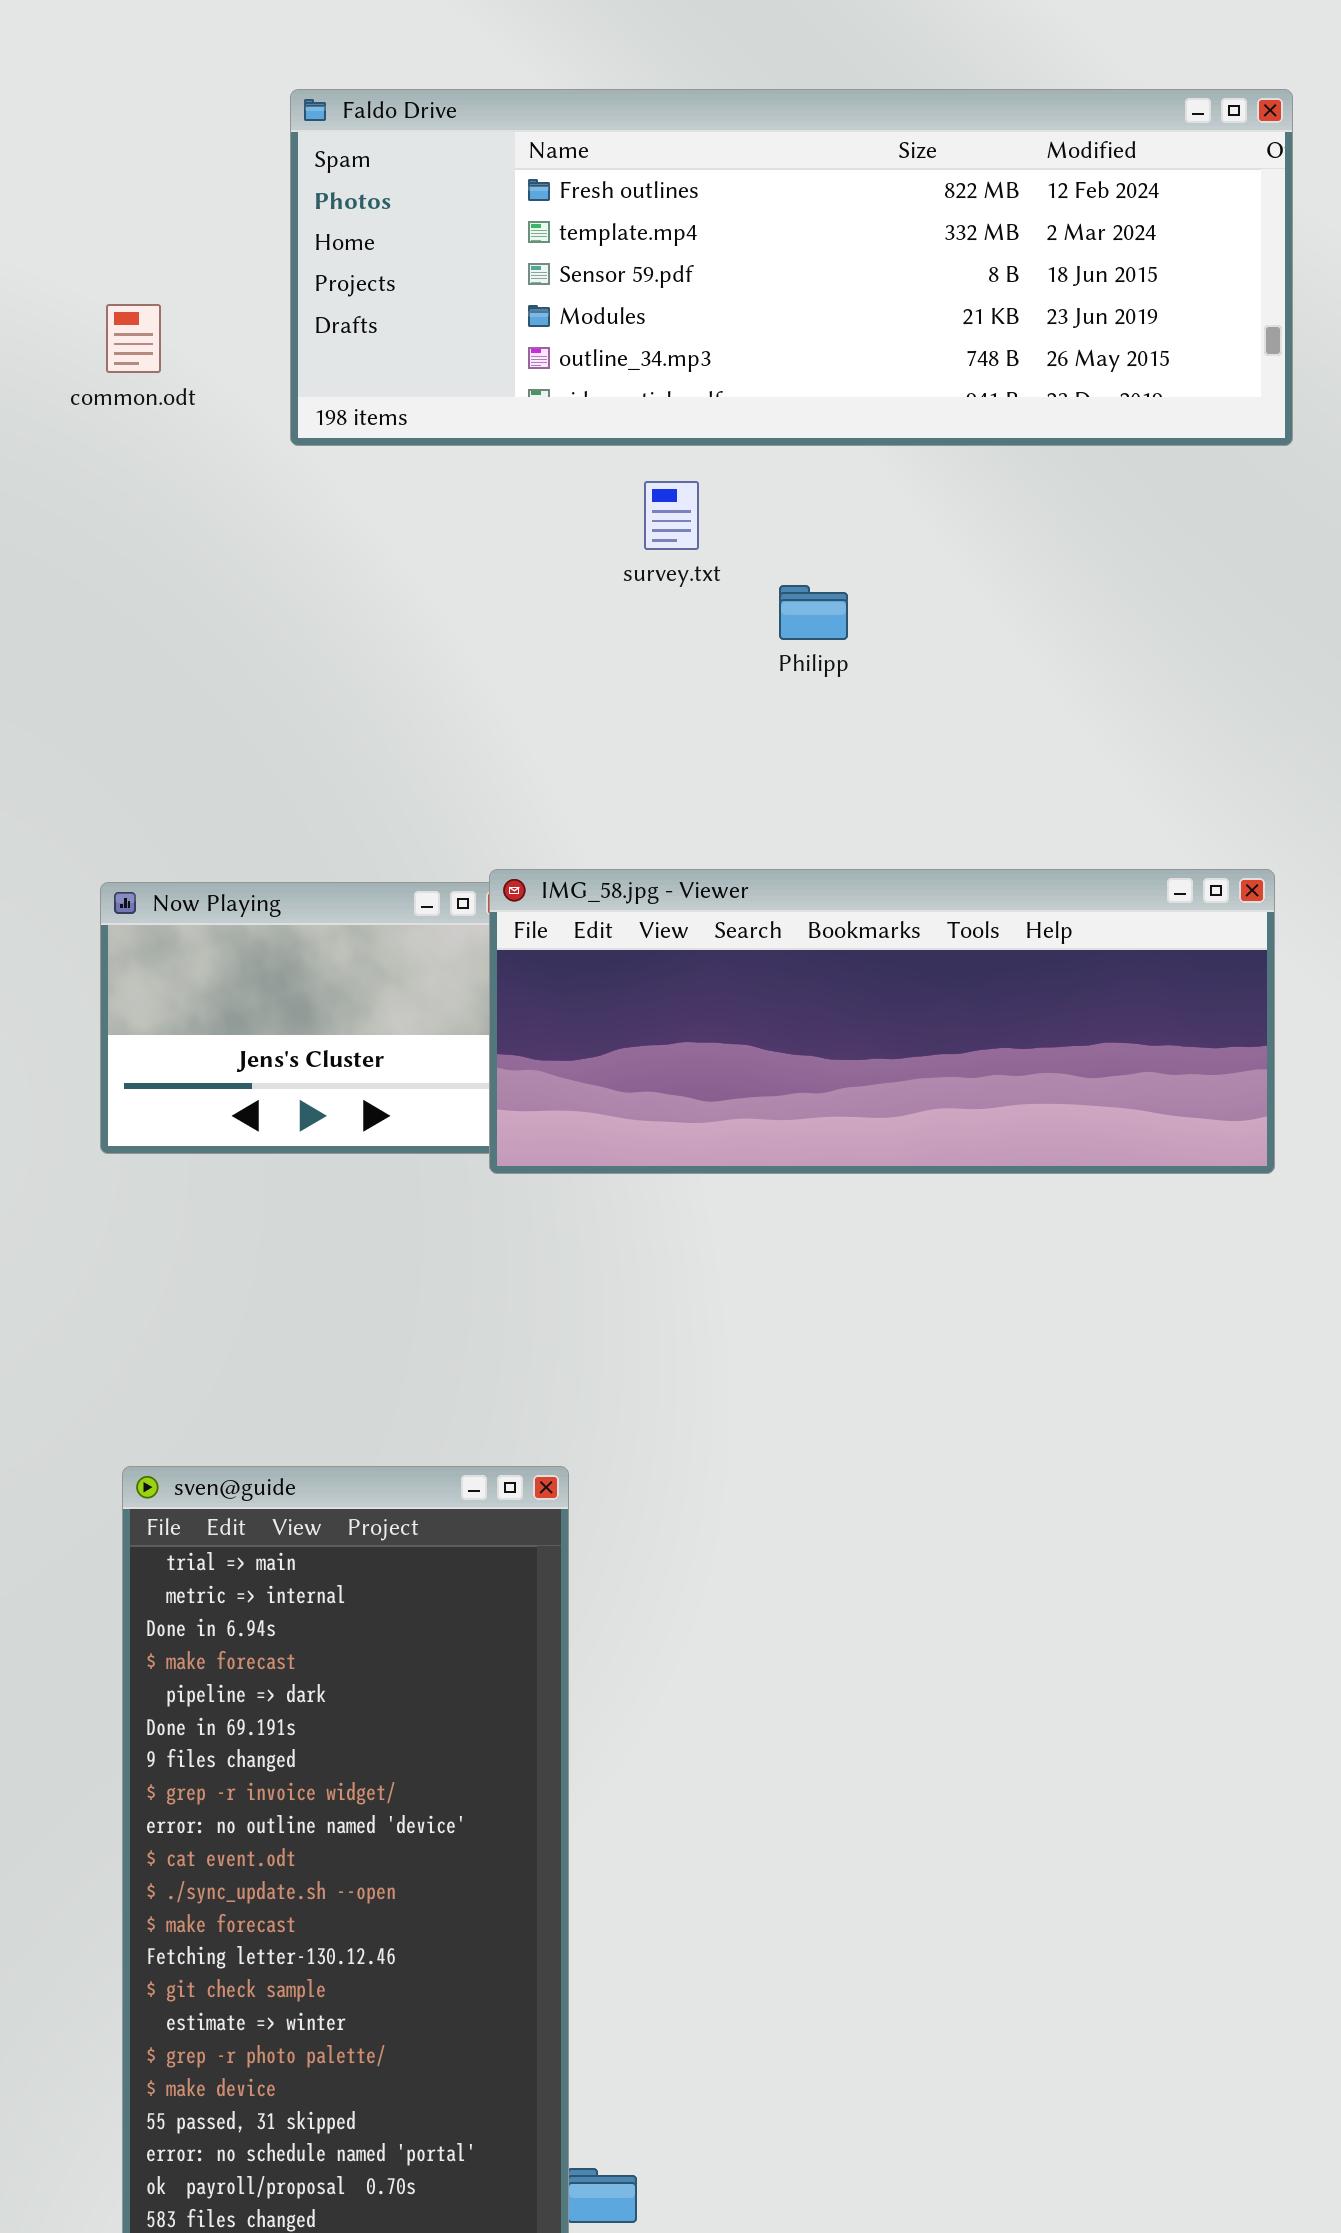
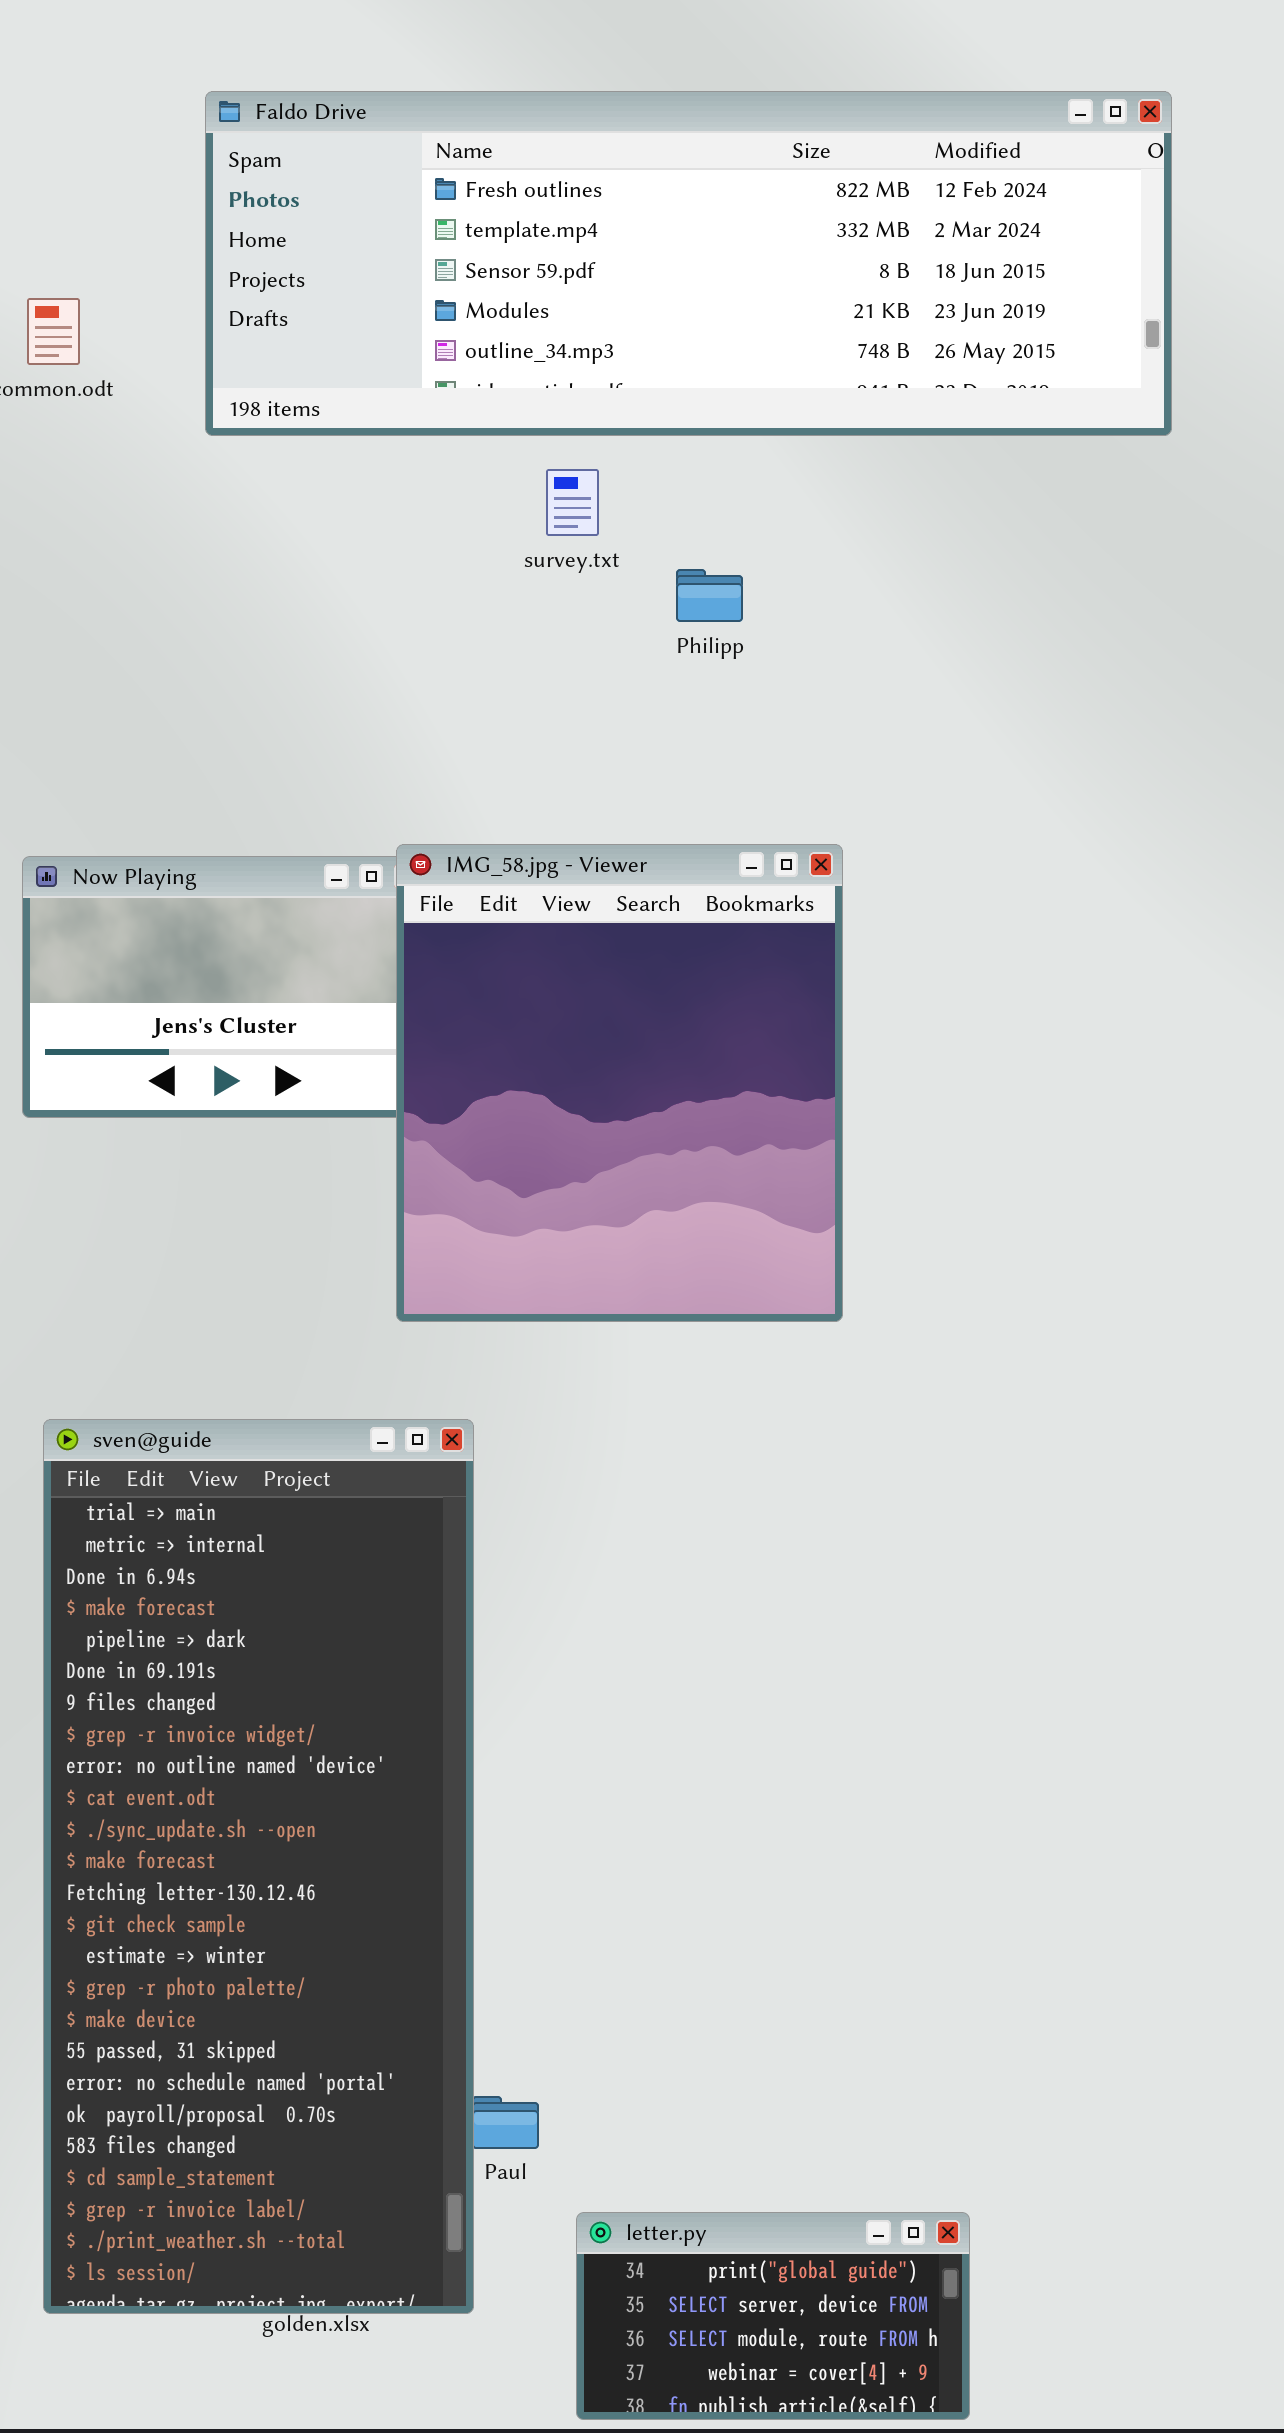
IMG_58.jpg - Viewer: [489,869,1275,1174] -> [396,844,843,1322], resized

